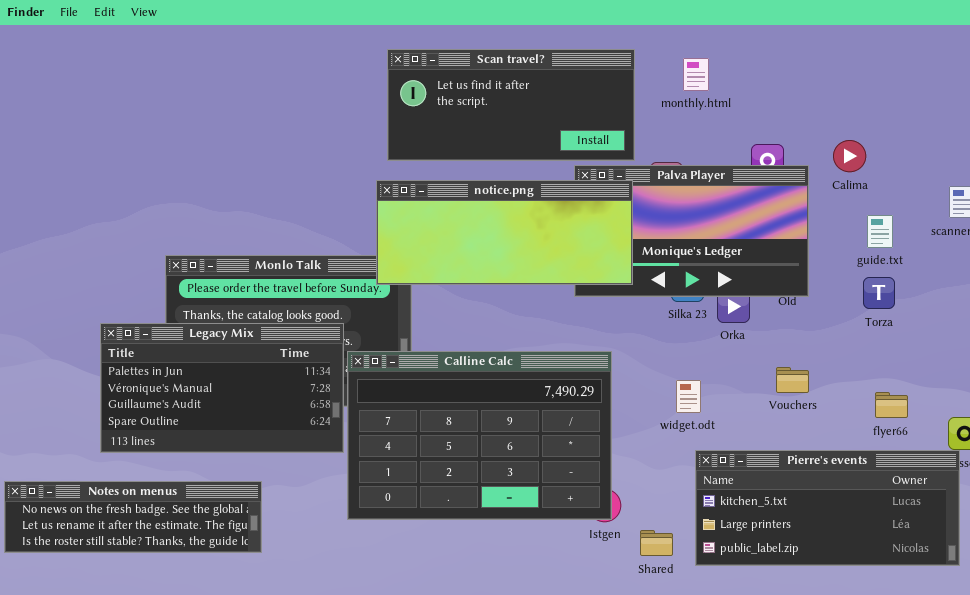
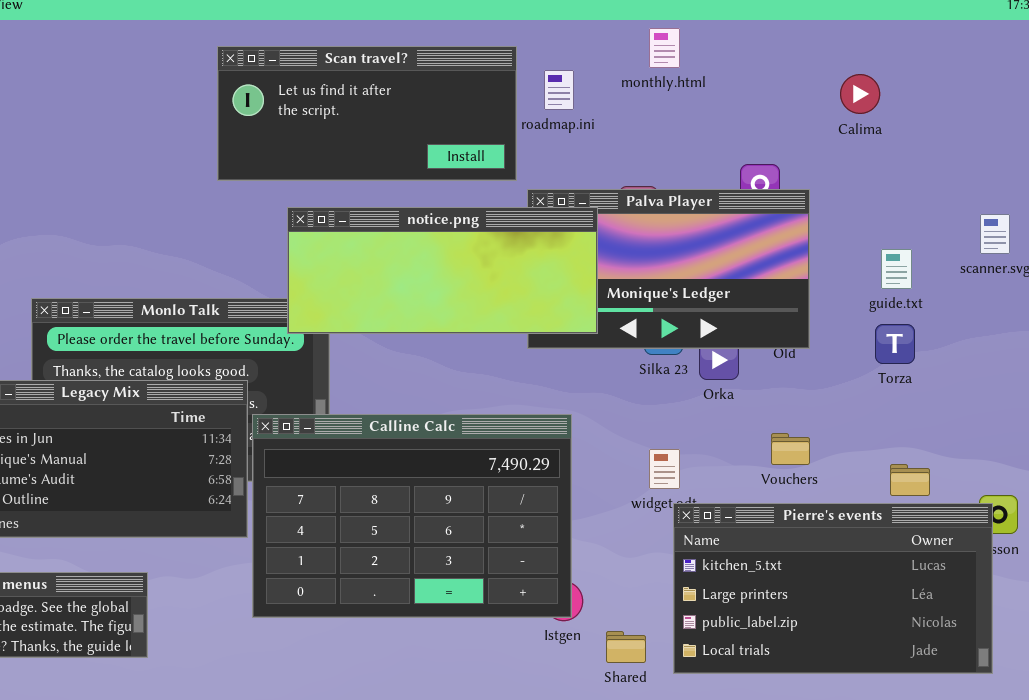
Scan travel?: [387,49,635,161] -> [217,46,517,181], moved
monthly.html: [683,58,709,91] -> [649,28,680,68], moved
Calima: [833,140,866,172] -> [840,74,880,114], moved
Pierre's events: [695,450,960,566] -> [673,503,993,674], resized

